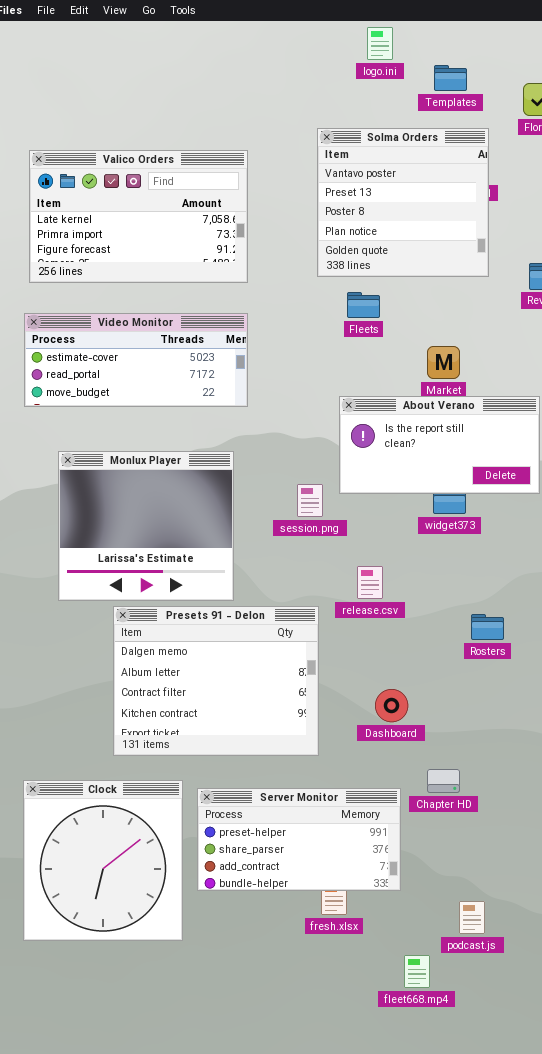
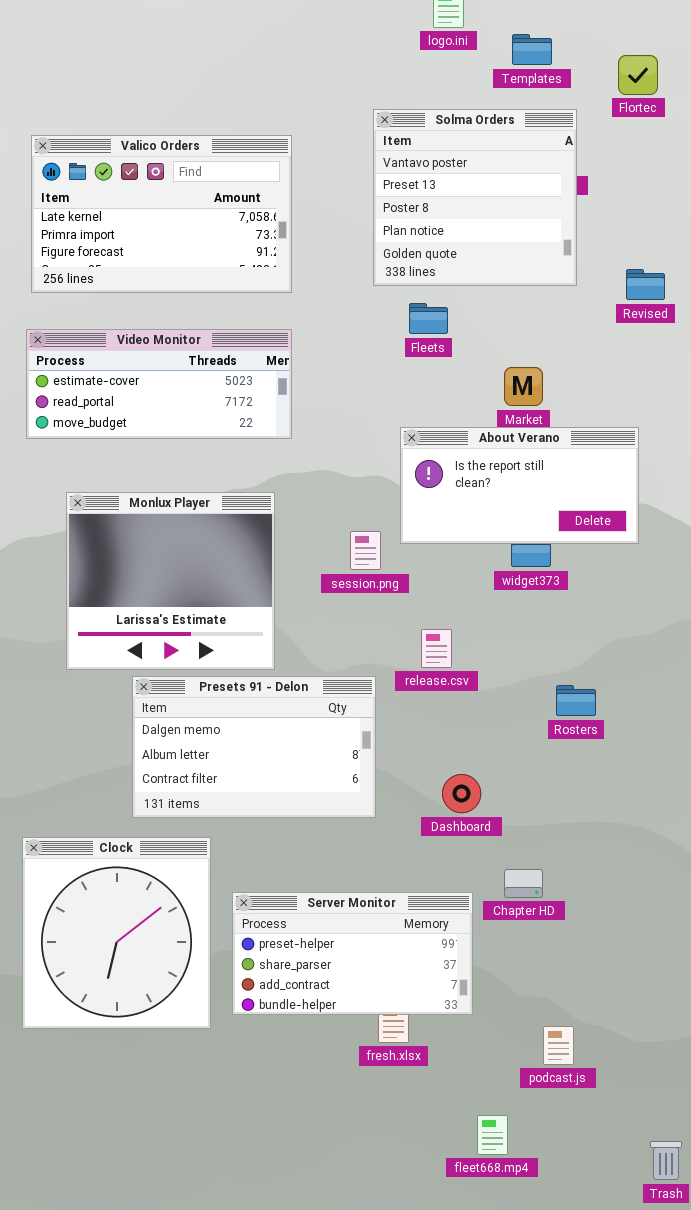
Presets 91 - Delon: [113,606,319,756] -> [132,676,376,818], resized
Clock: [23,780,183,941] -> [22,837,211,1029], moved
fleet668.mp4: [404,955,430,988] -> [477,1115,508,1155], moved

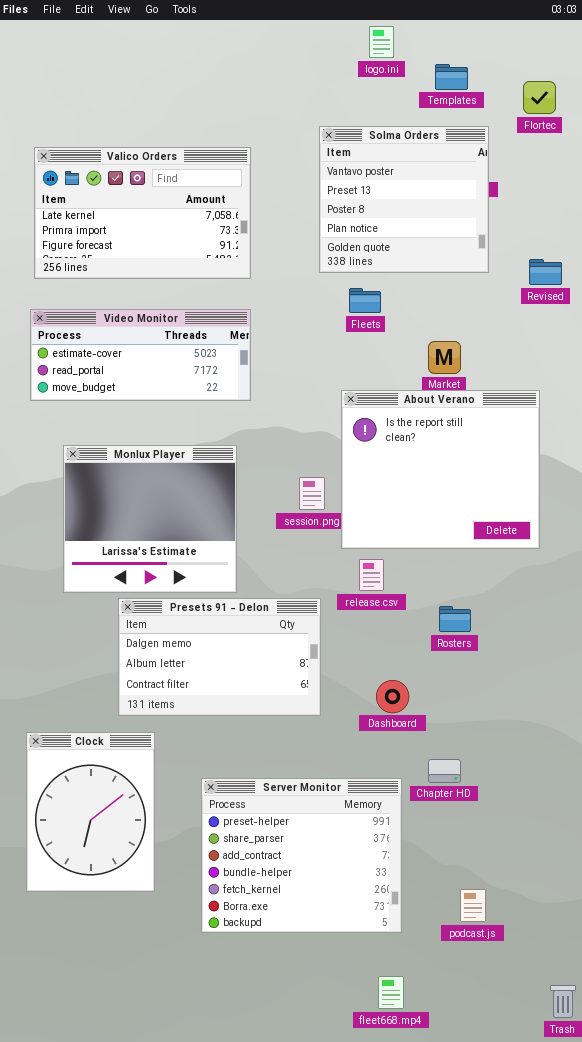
About Verano: [400,427,639,544] -> [341,390,540,549], resized
Rosters: [556,685,596,716] -> [439,606,471,632], moved
Clock: [22,837,211,1029] -> [26,732,155,892], resized
Server Monitor: [232,892,473,1015] -> [201,778,402,933], resized
fleet668.mp4: [477,1115,508,1155] -> [378,976,404,1009], moved

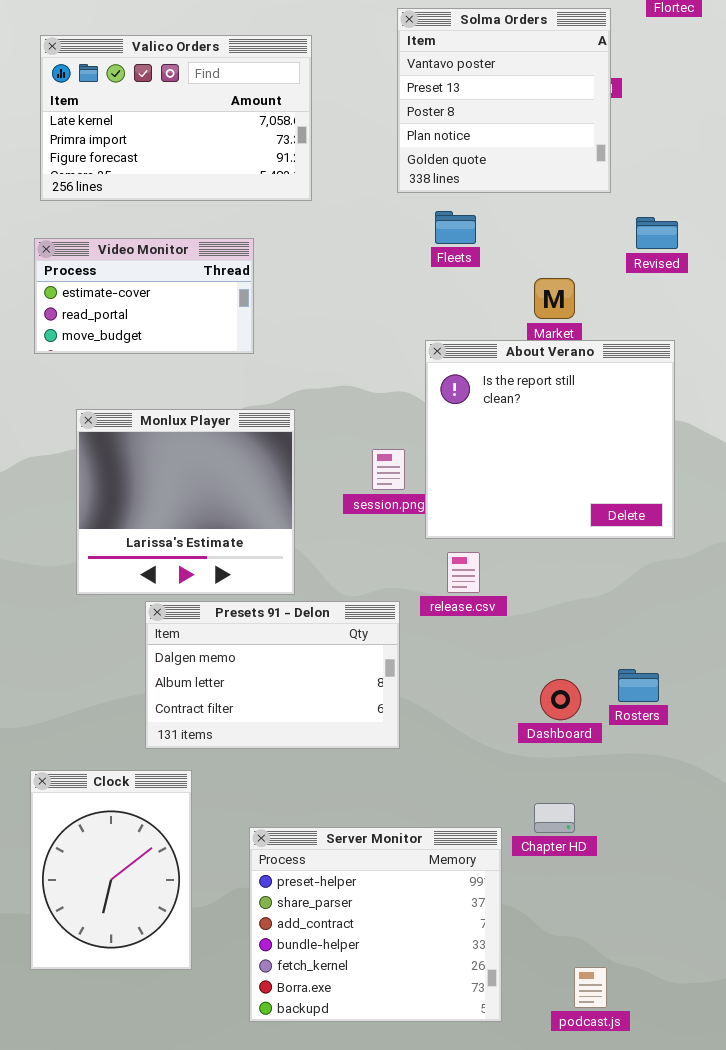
Revised: [529,259,562,285] -> [636,217,678,249], moved
Video Monitor: [30,309,251,401] -> [34,238,254,354], resized
Rosters: [439,606,471,632] -> [618,669,659,702], moved
Dashboard: [376,680,409,713] -> [540,679,581,720], moved

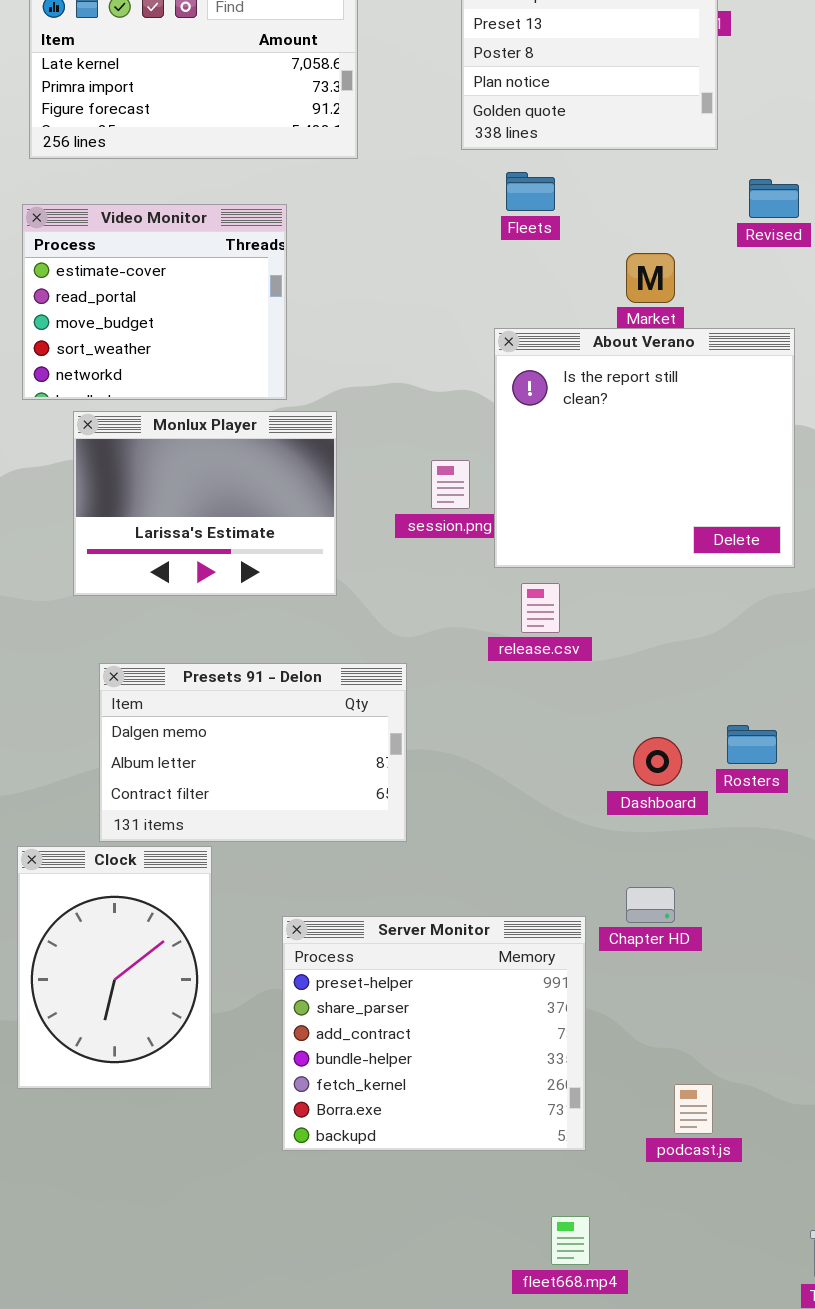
Video Monitor: [34,238,254,354] -> [22,204,287,400], resized
Monlux Player: [76,409,295,595] -> [73,411,337,596], resized
Presets 91 - Delon: [145,601,400,749] -> [99,663,407,842], moved

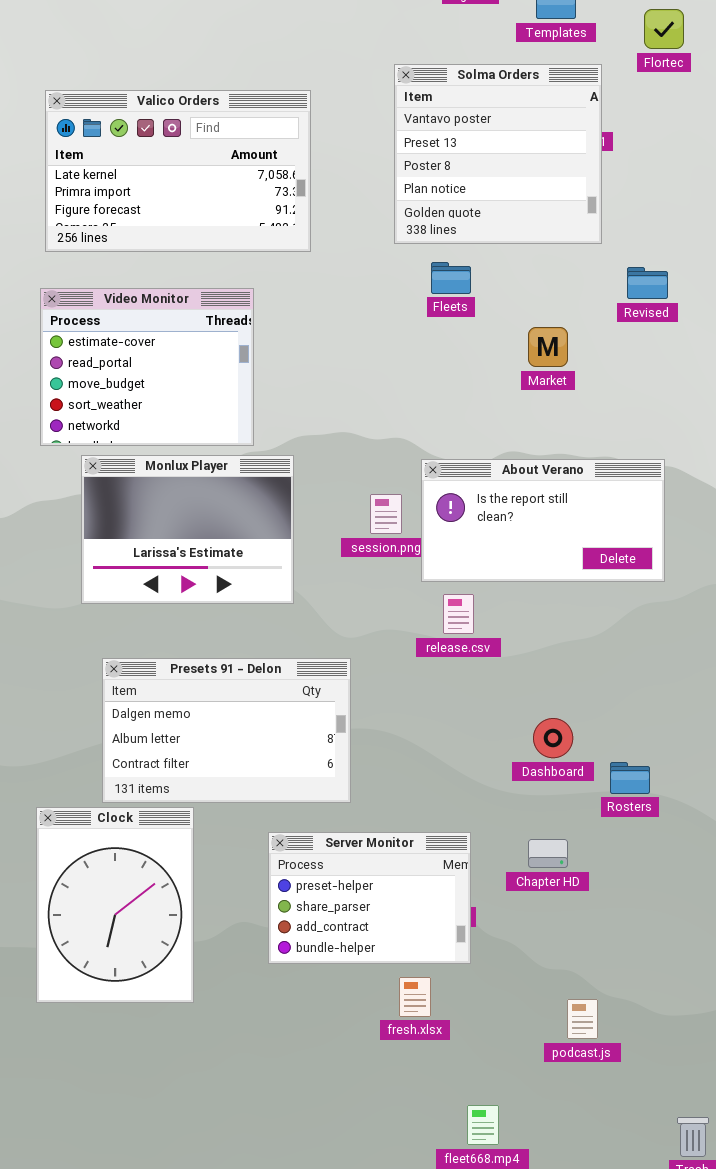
About Verano: [494,328,795,568] -> [421,459,665,582], resized
Rosters: [727,725,777,764] -> [610,762,650,794], moved
Server Monitor: [282,916,586,1151] -> [268,832,471,964], moved, resized

